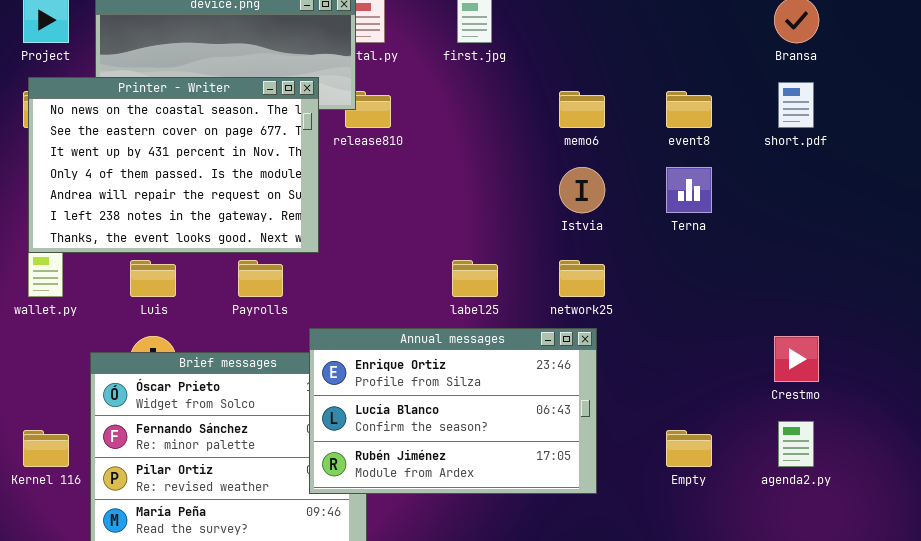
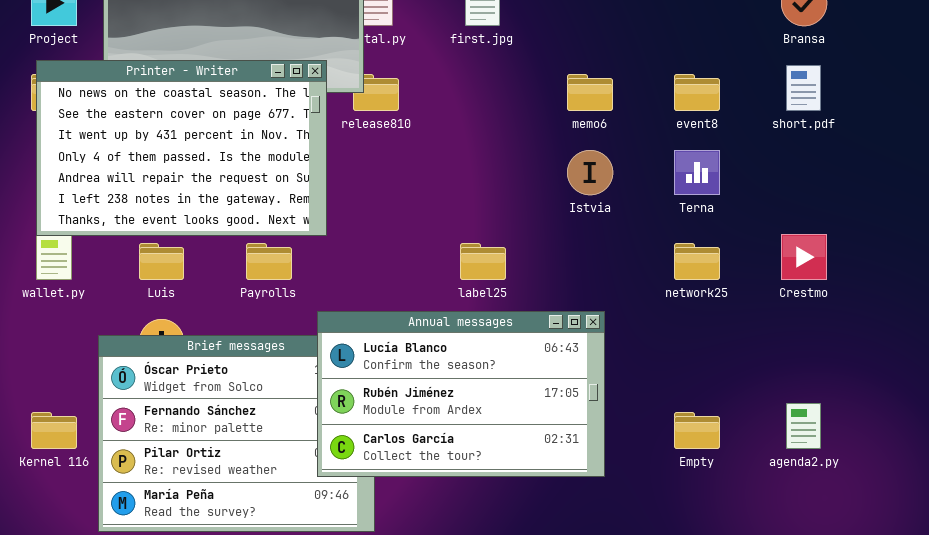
network25: [559,260,605,297] -> [674,243,720,280], moved
Annual messages: [309,328,597,494] -> [317,311,605,477], scrolled down 1 row
Crestmo: [774,336,819,382] -> [781,234,827,280], moved

